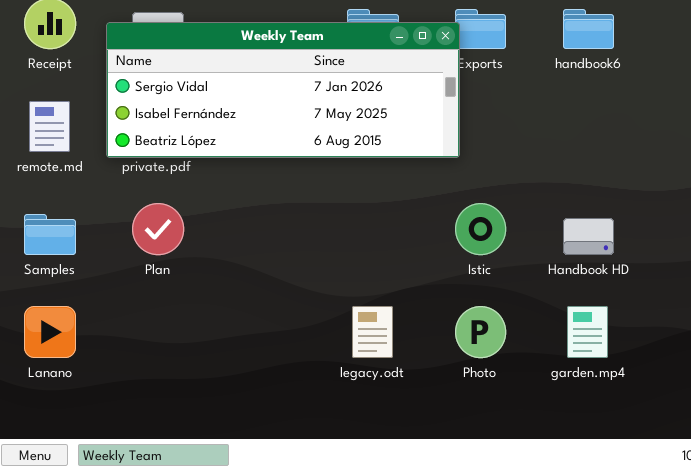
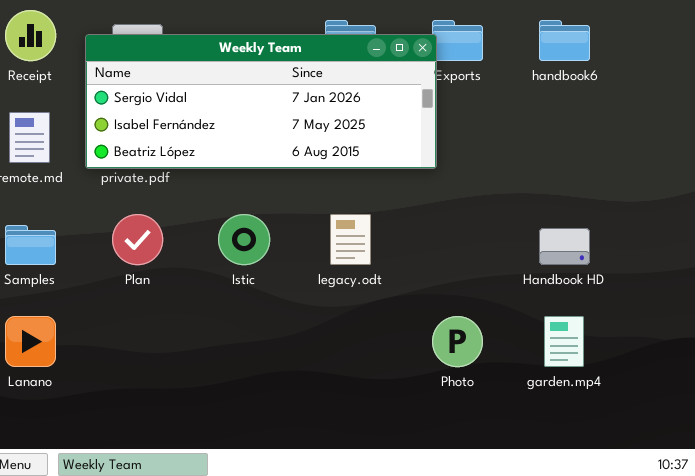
Istic: [455,203,506,255] -> [218,214,270,265], moved
legacy.odt: [352,306,393,358] -> [330,214,371,265], moved

